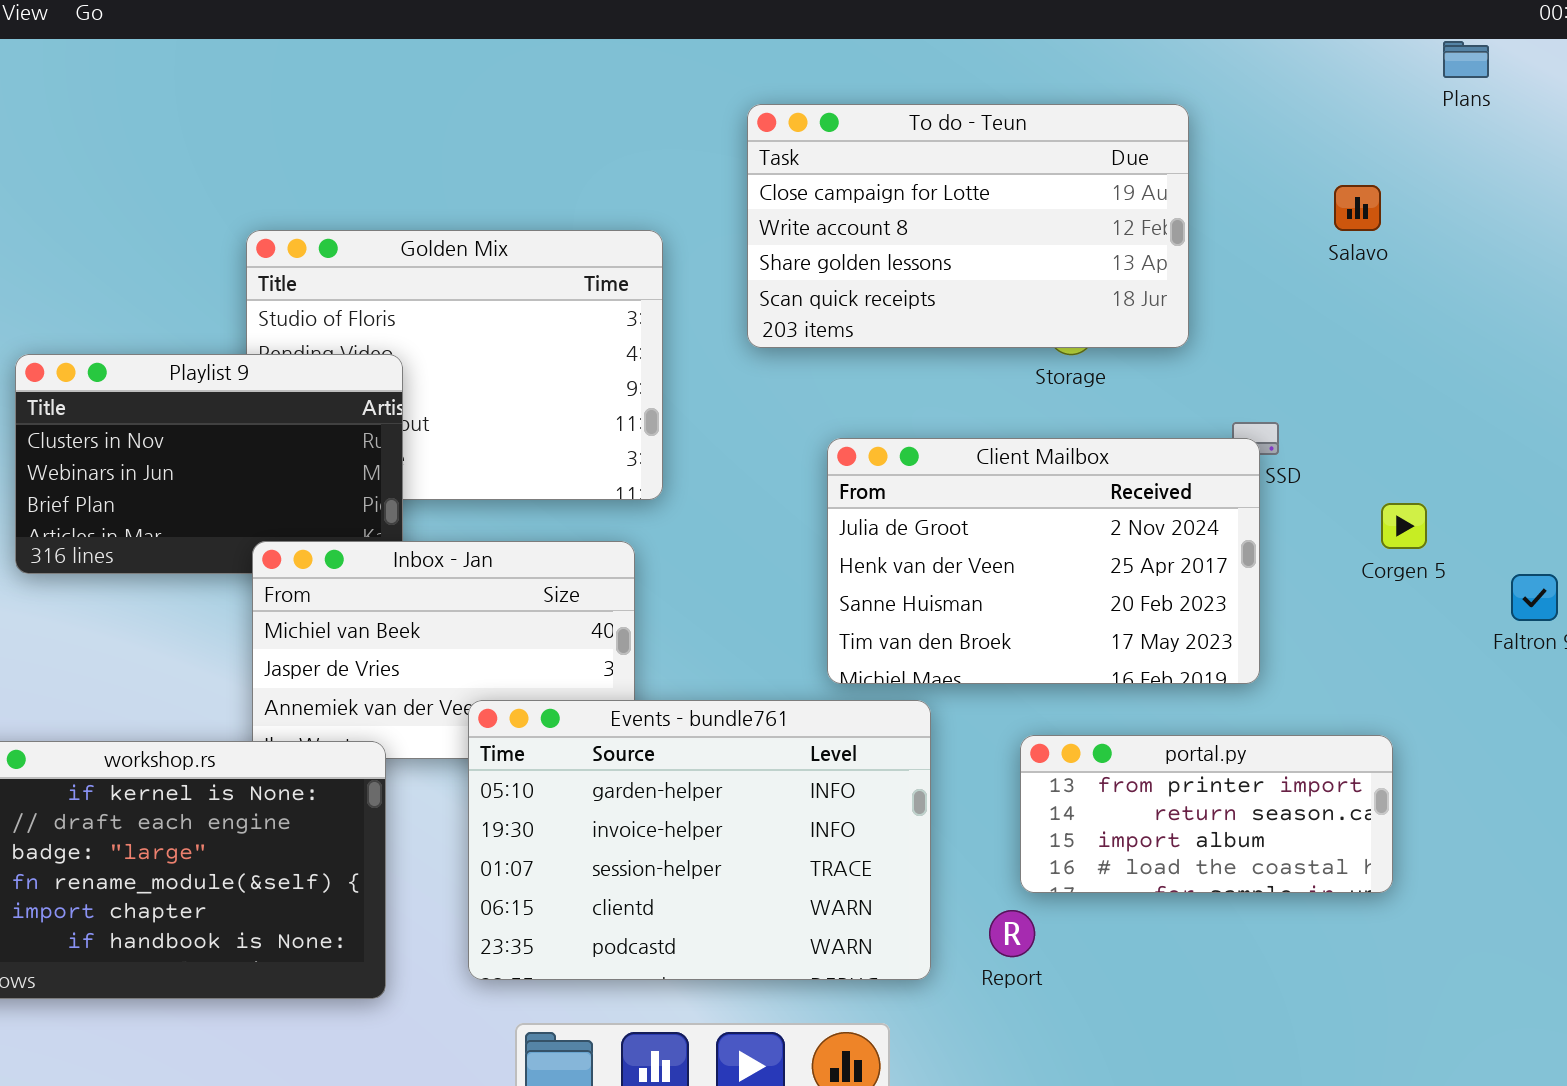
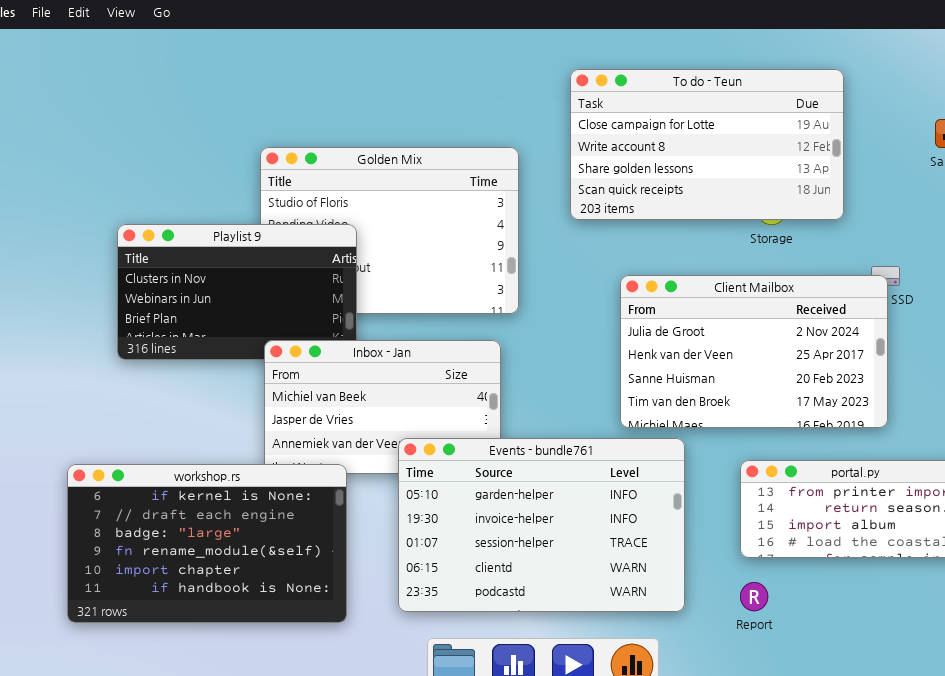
Report: [989,910,1035,957] -> [740,582,768,611], moved

